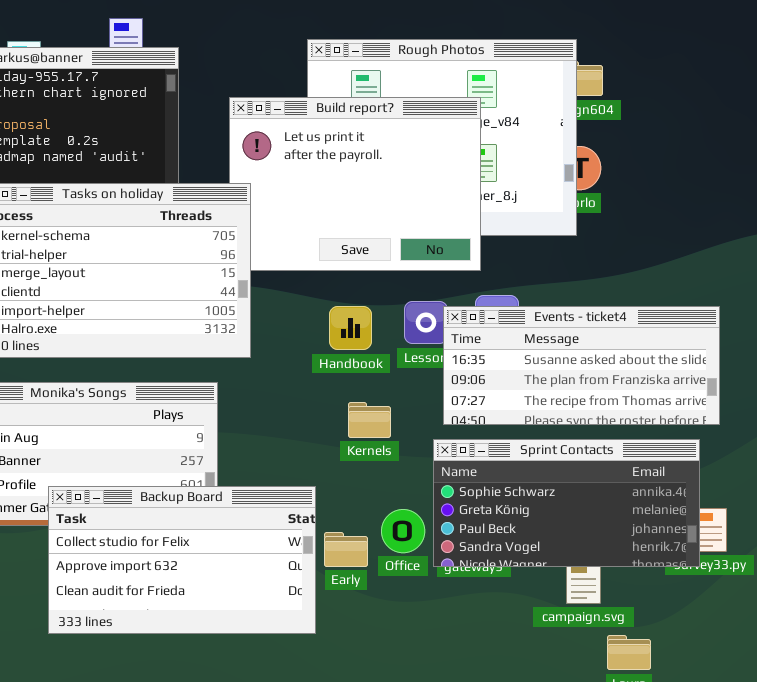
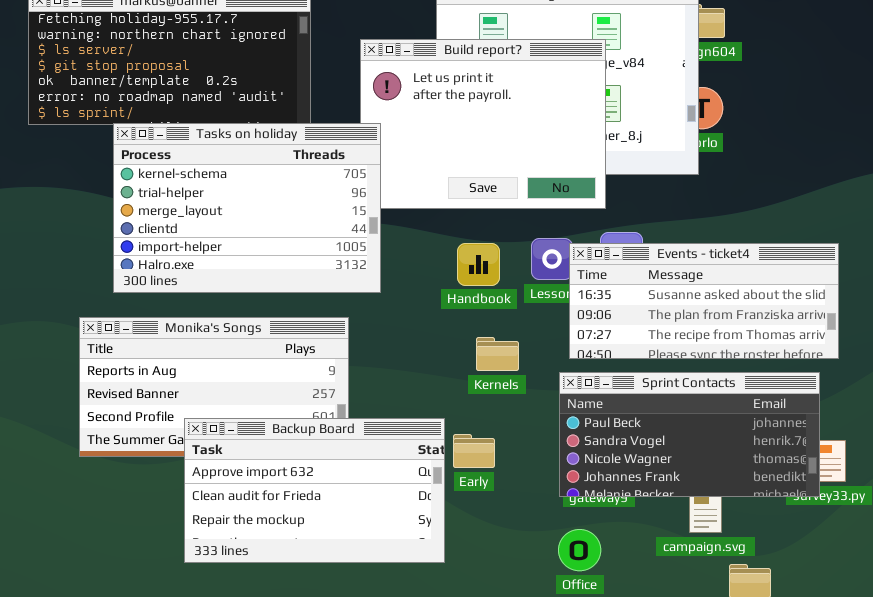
Sprint Contacts: [433,439,700,567] -> [559,372,820,497], scrolled down 2 rows
Backup Board: [48,486,316,634] -> [184,418,445,563], scrolled down 1 row
Office: [381,509,425,553] -> [558,529,601,571], moved
Early: [324,532,368,567] -> [453,434,495,468], moved

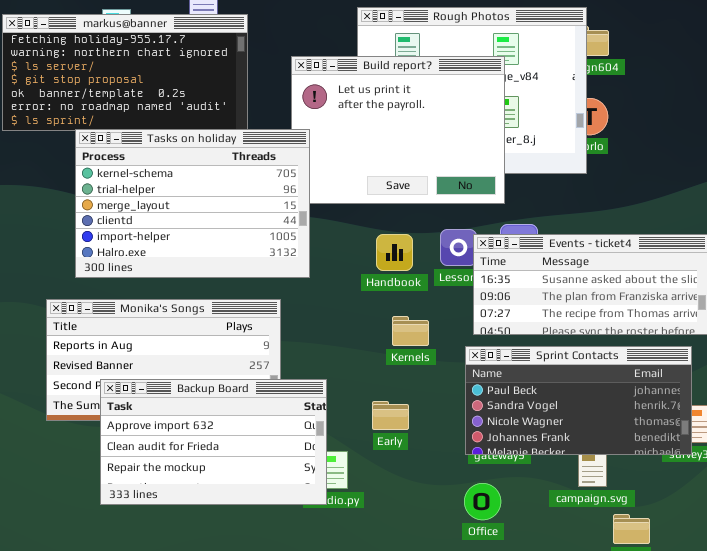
Backup Board: [184,418,445,563] -> [100,379,327,505], moved

